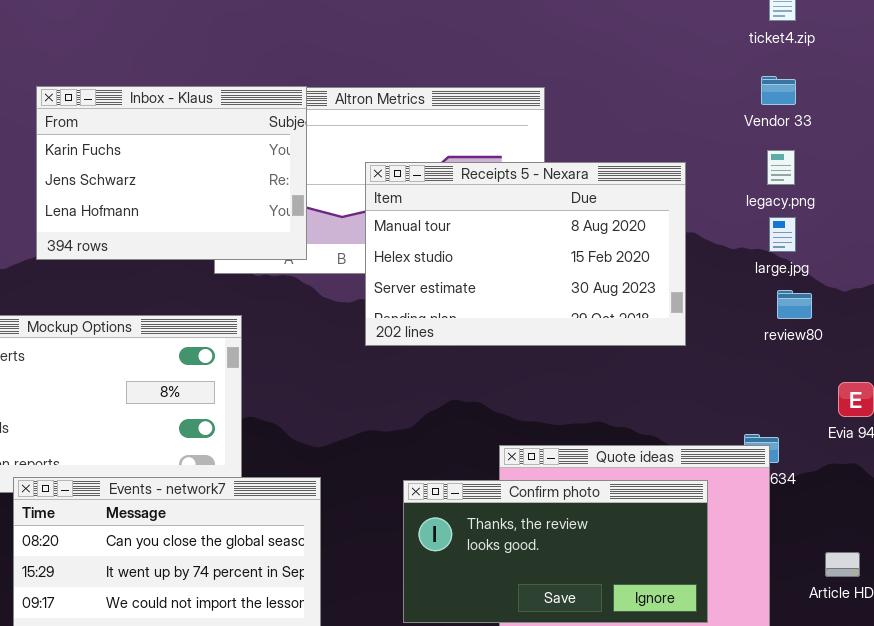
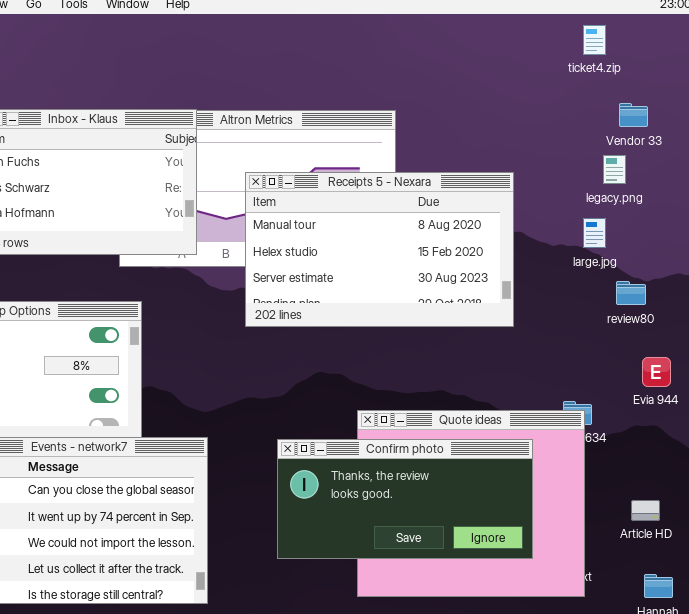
Vendor 33: [761,76,796,105] -> [619,103,648,127], moved
legacy.png: [767,150,795,185] -> [603,155,626,184], moved
review80: [777,290,812,319] -> [616,281,646,305], moved

